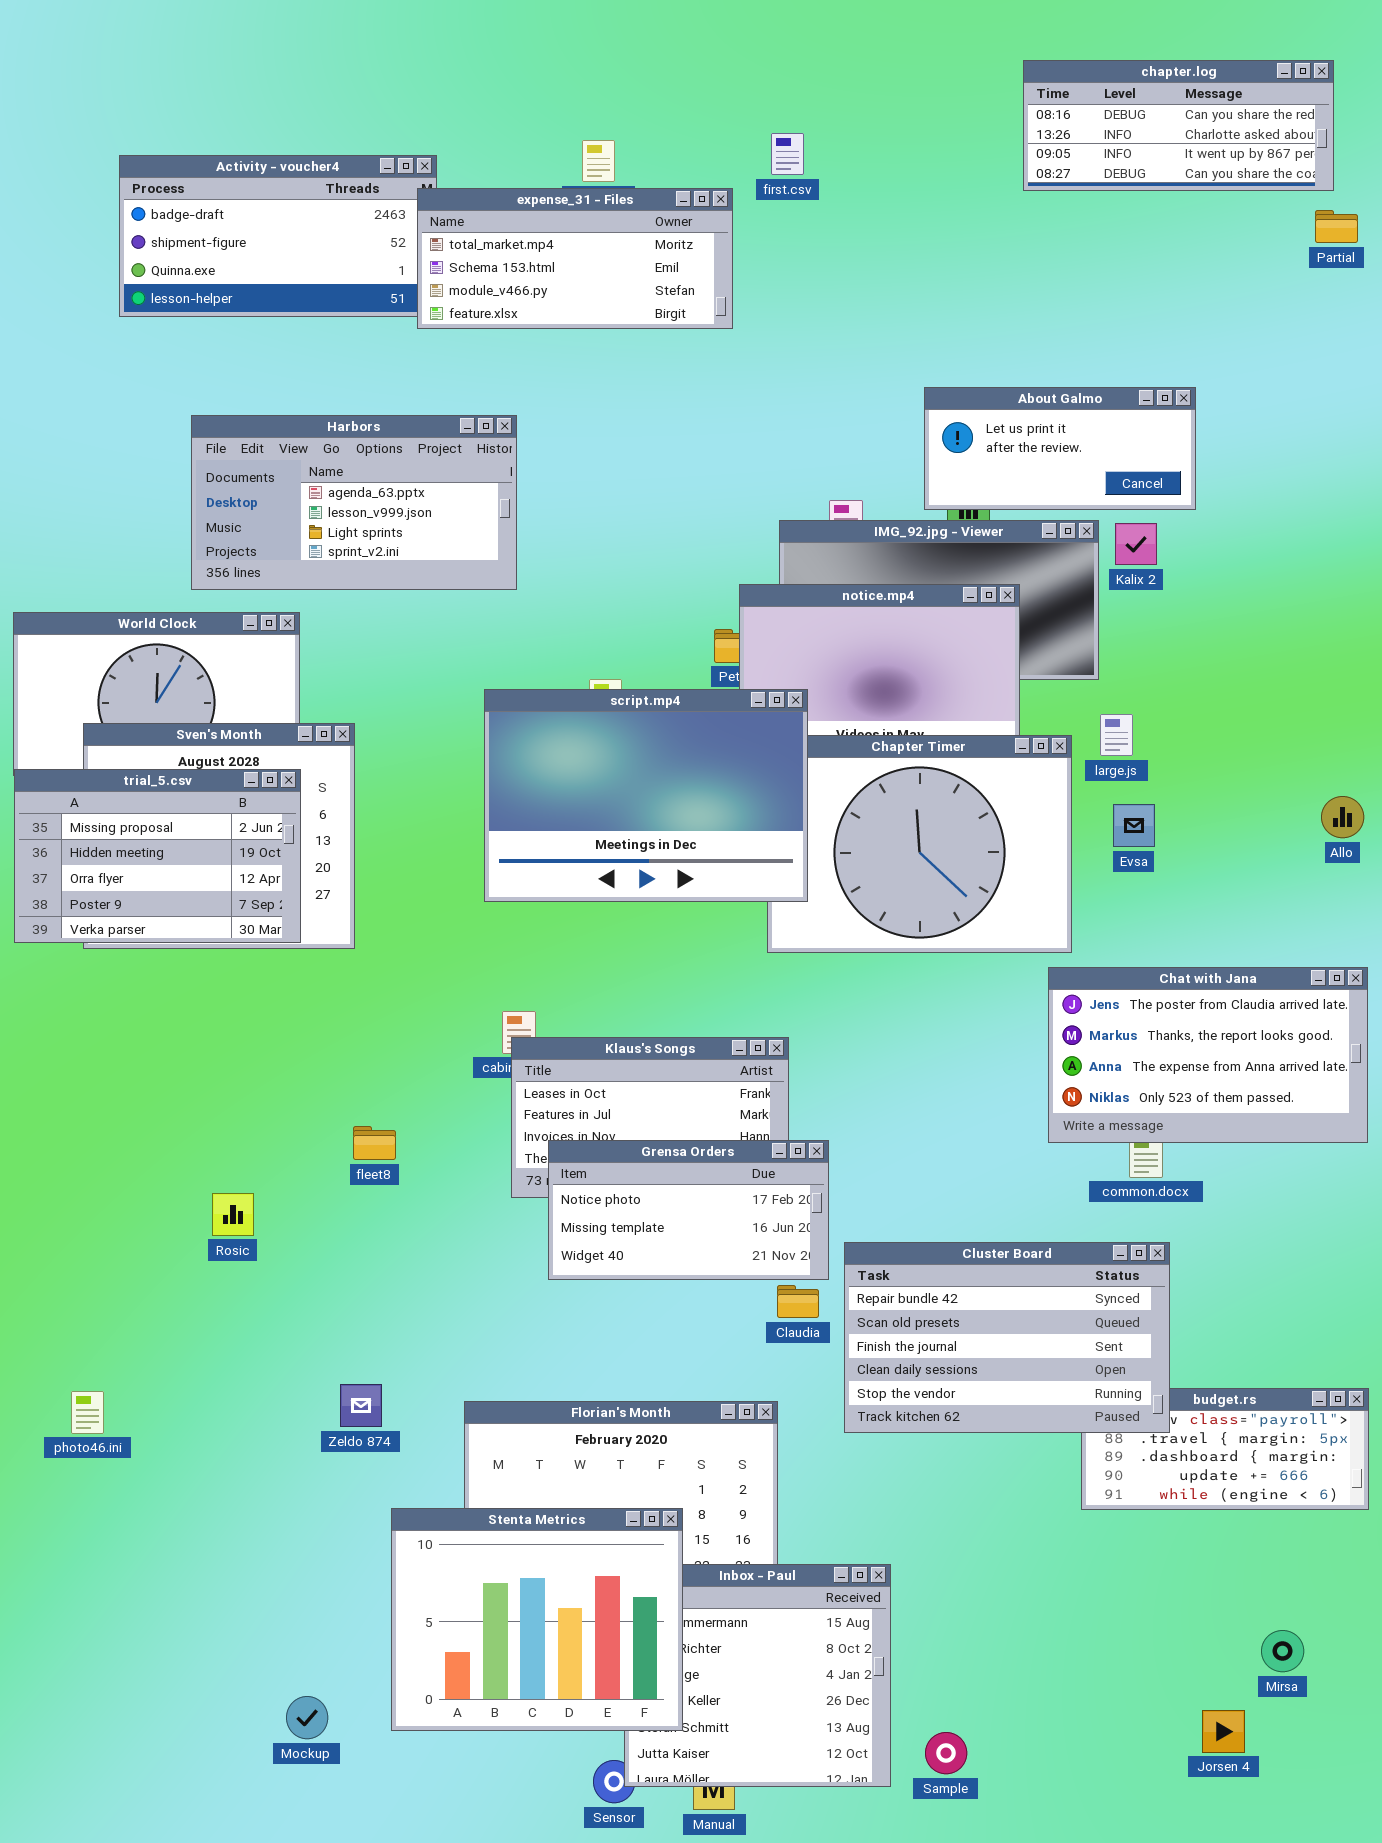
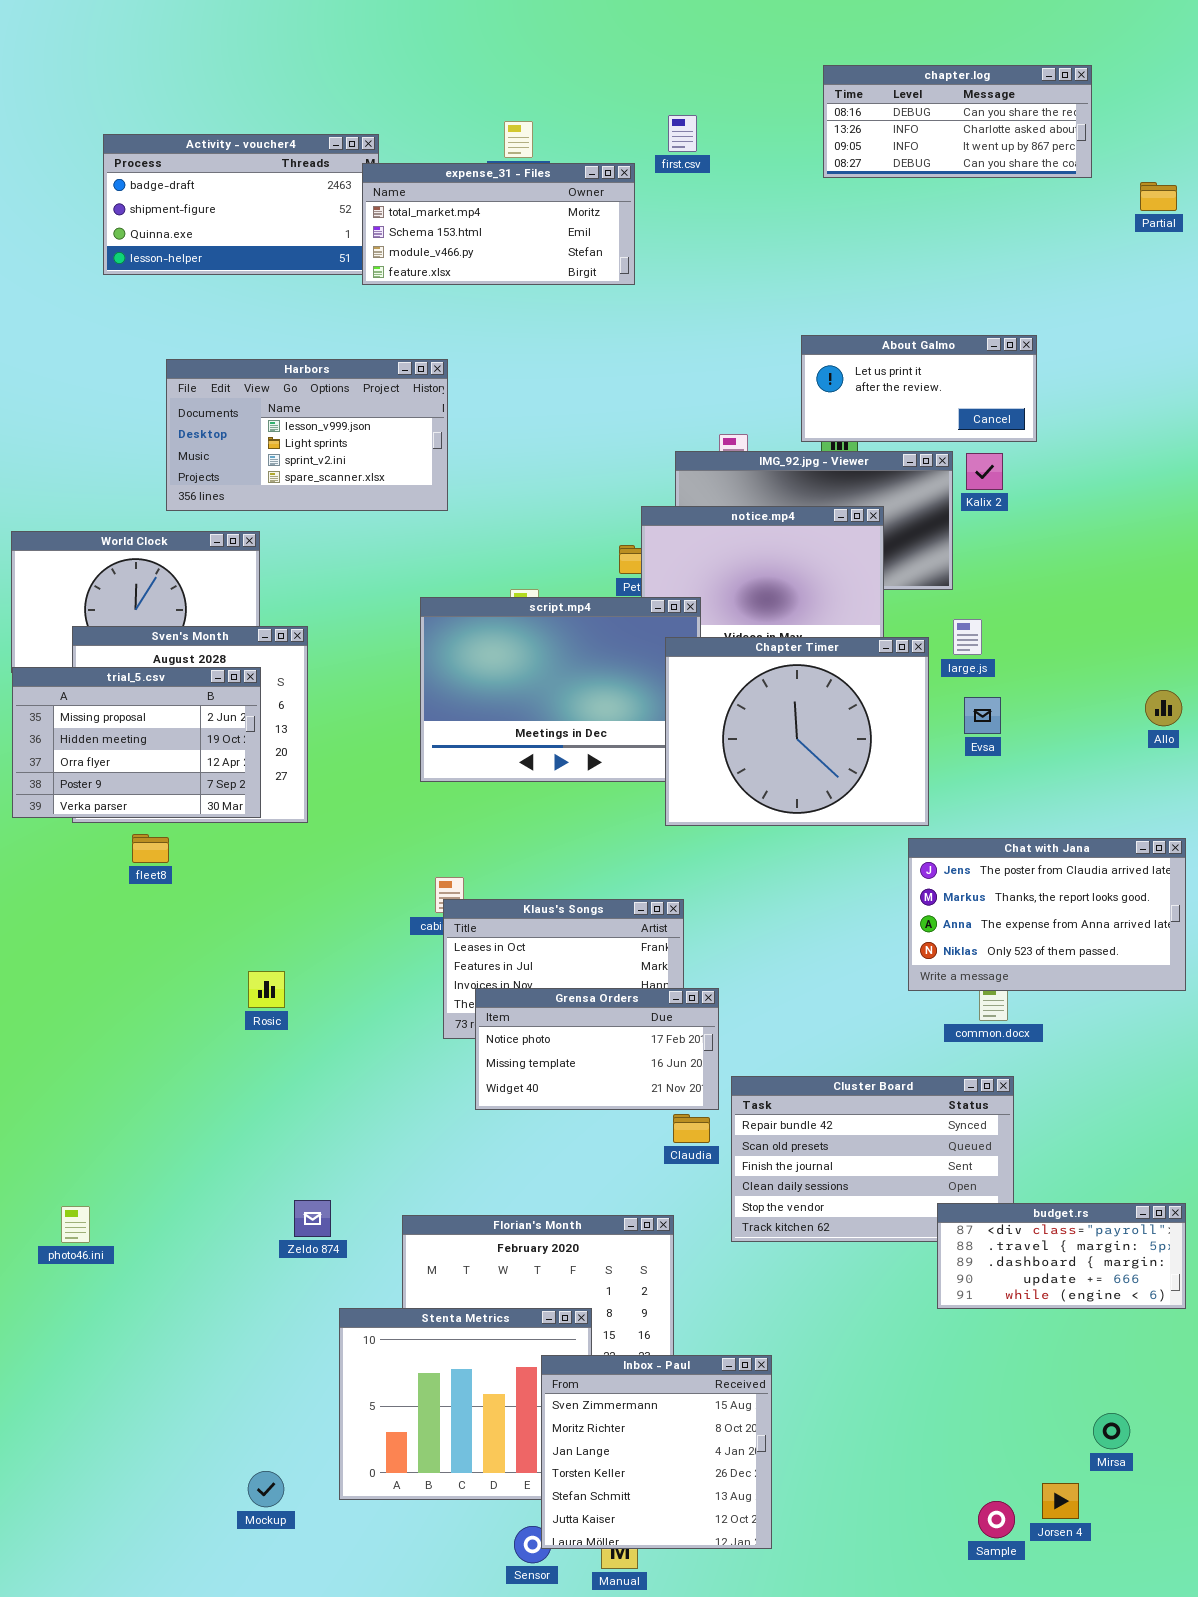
chapter.log: [1023,60,1334,191] -> [823,65,1092,178], moved
Harbors: [191,415,517,590] -> [166,359,448,511], scrolled down 1 row
Chapter Timer: [767,735,1072,953] -> [665,637,929,826], raised
fleet8: [353,1126,396,1160] -> [132,834,169,863], moved
Rosic: [212,1193,254,1236] -> [248,971,285,1008], moved
budget.rs: [1081,1388,1369,1510] -> [937,1203,1186,1309], raised
Inbox - Paul: [624,1564,891,1787] -> [541,1355,772,1549], raised
Sample: [925,1732,967,1774] -> [978,1501,1015,1538], moved

